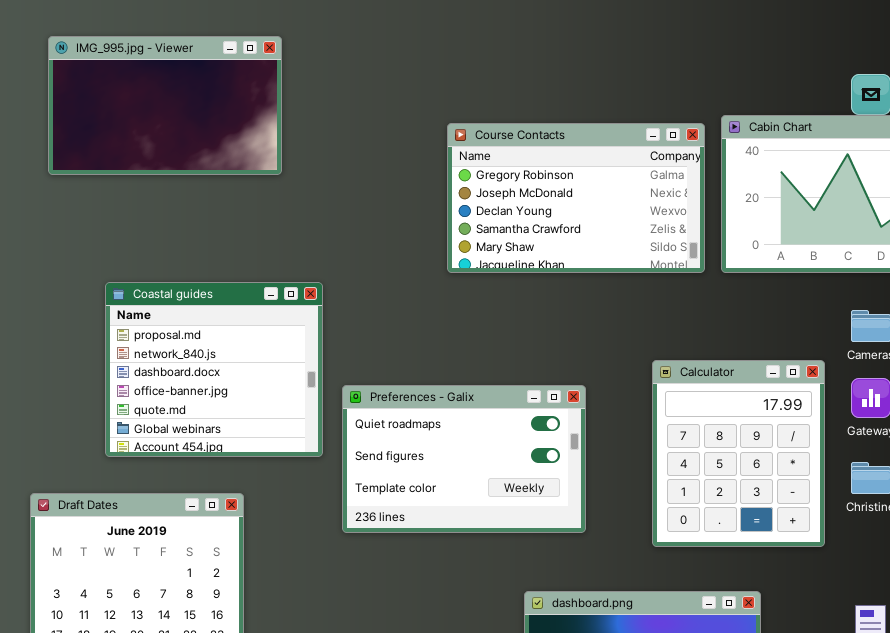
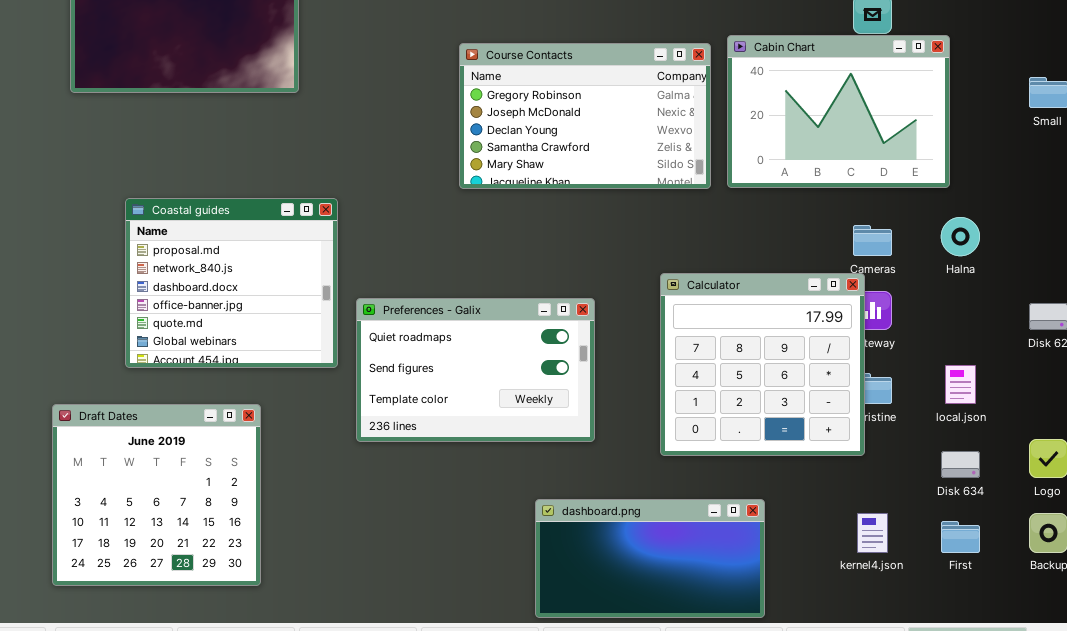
Calculator: [652,360,825,547] -> [660,273,865,456], resized

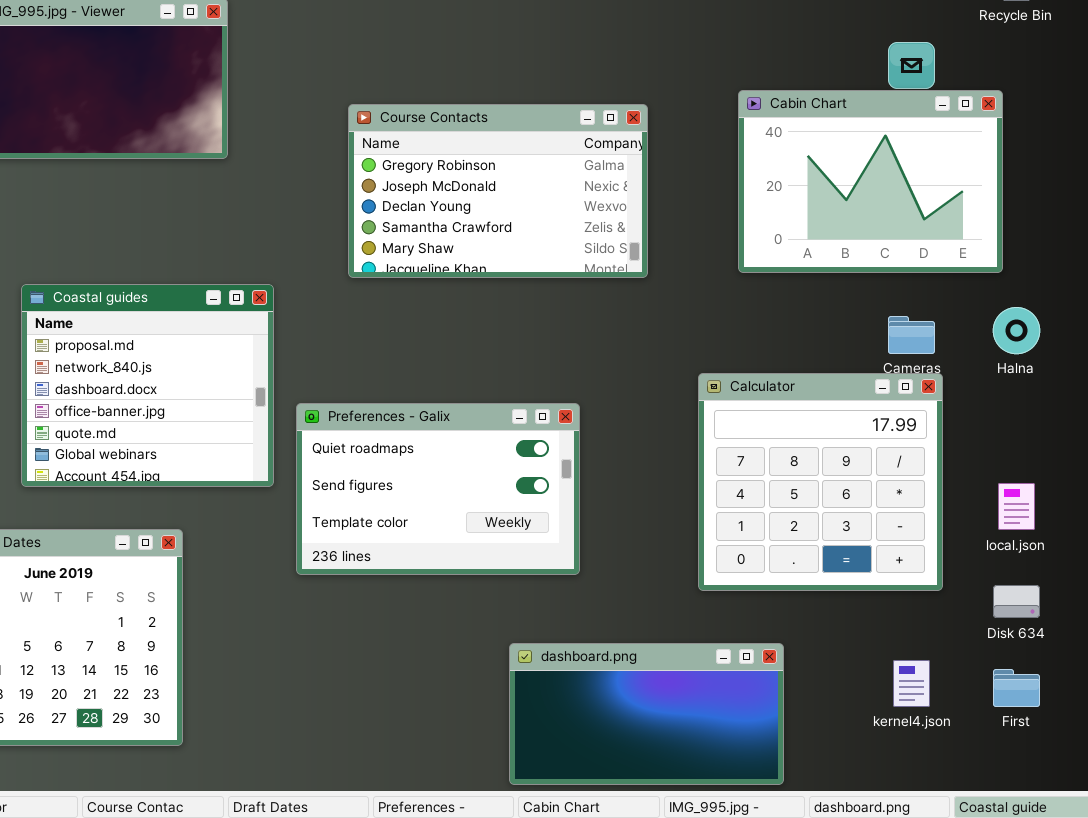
Course Contacts: [459,43,711,189] -> [348,104,648,278], moved
Calculator: [660,273,865,456] -> [698,373,943,591], moved

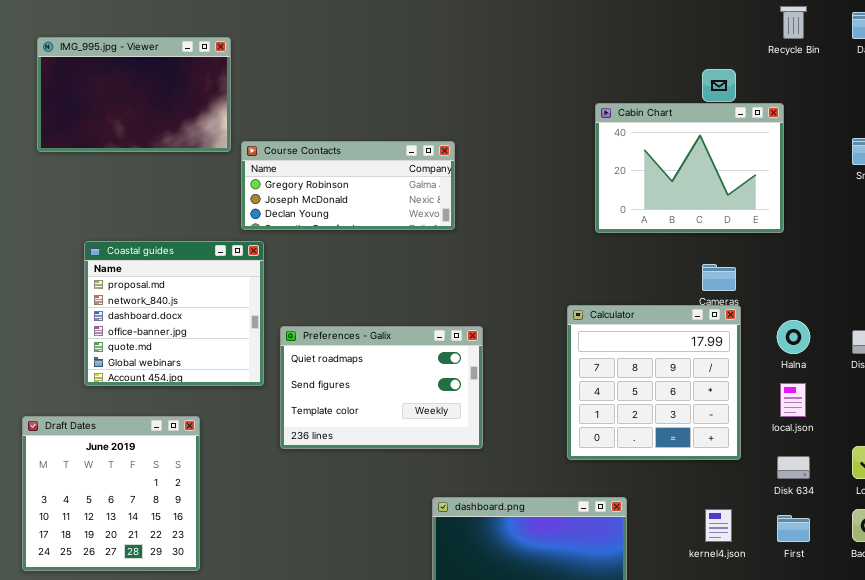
Course Contacts: [348,104,648,278] -> [241,141,455,230], moved, resized
Halna: [993,307,1040,354] -> [777,320,810,354], moved

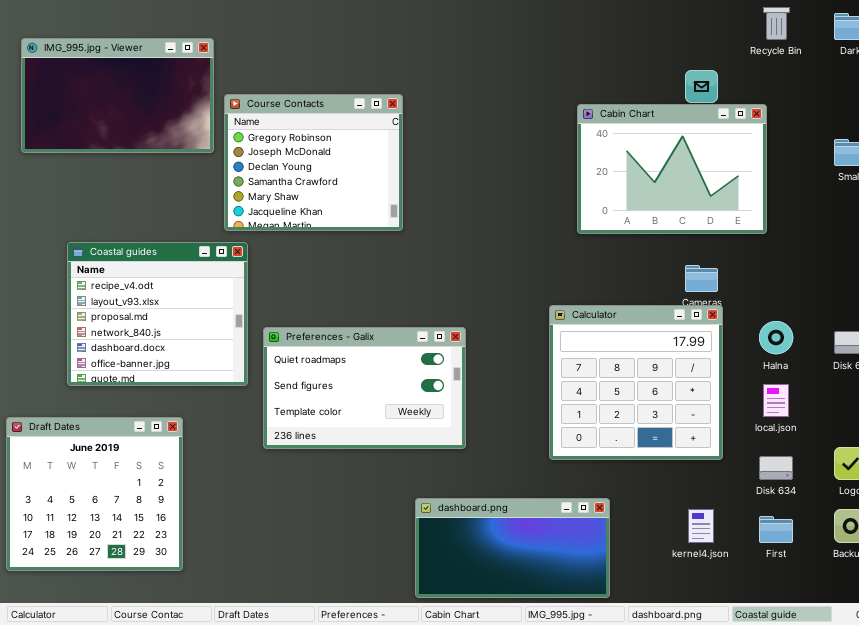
Course Contacts: [241,141,455,230] -> [224,94,403,231], resized
Coastal guides: [84,241,264,386] -> [67,242,248,386], scrolled up 2 rows

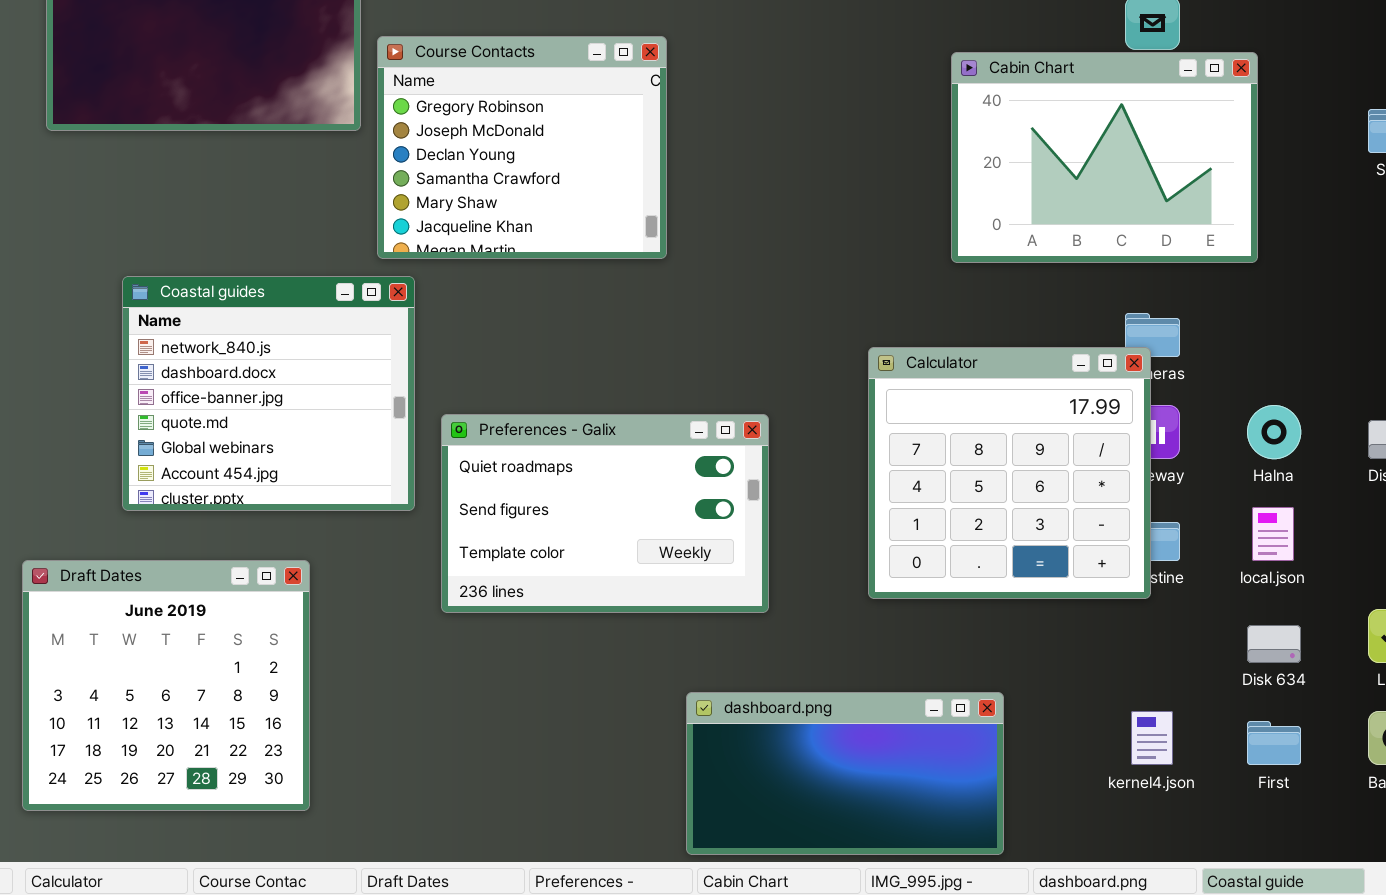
Coastal guides: [67,242,248,386] -> [122,276,415,511], scrolled down 3 rows
Calculator: [549,305,723,460] -> [868,347,1151,599], moved

